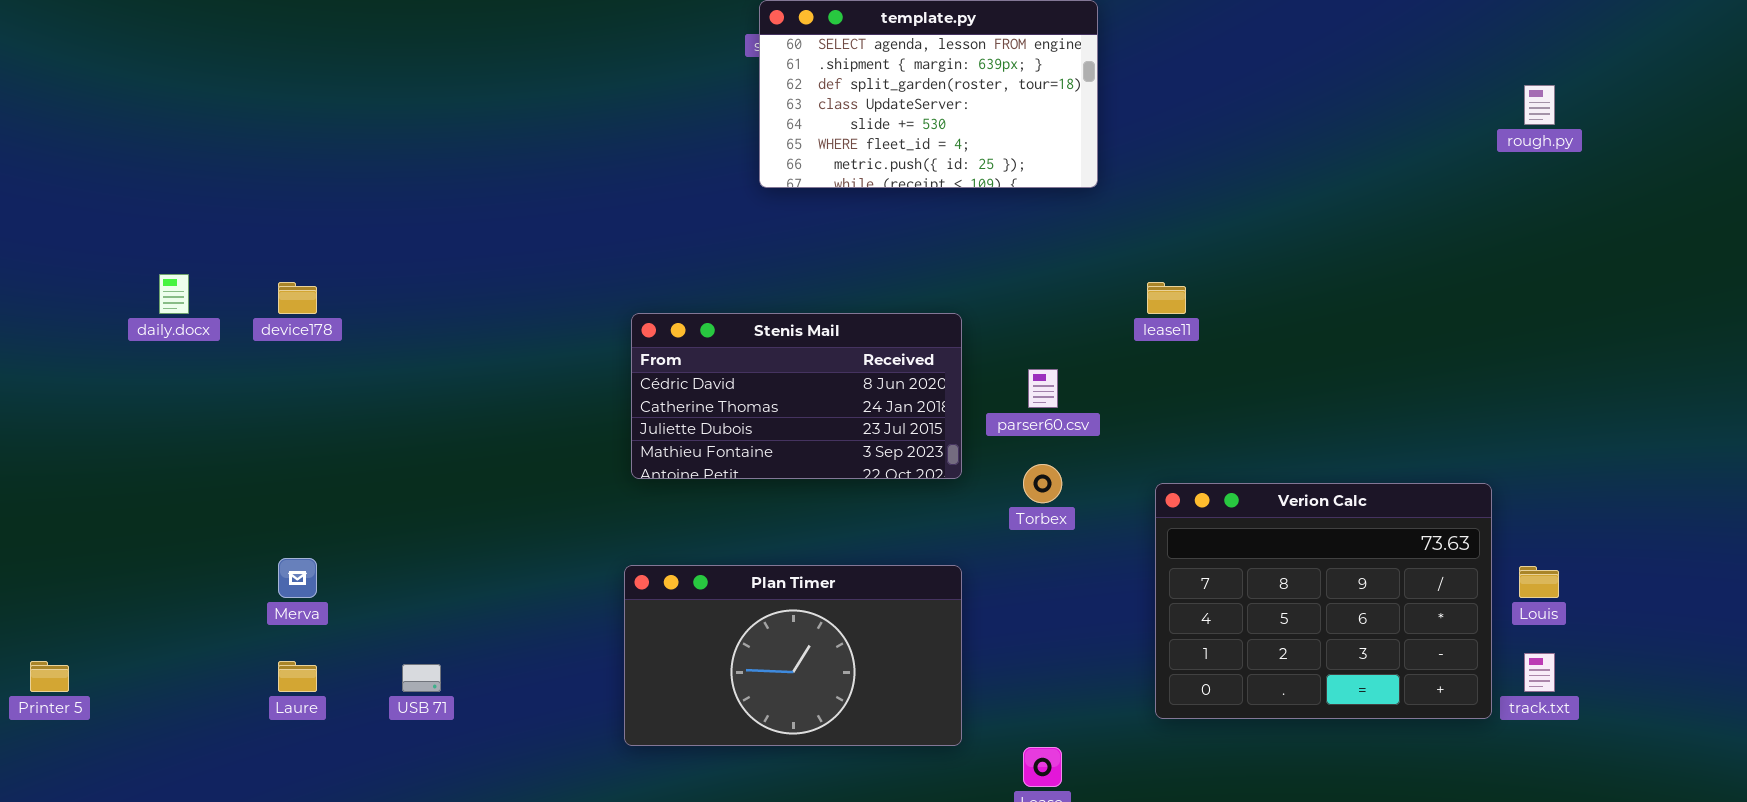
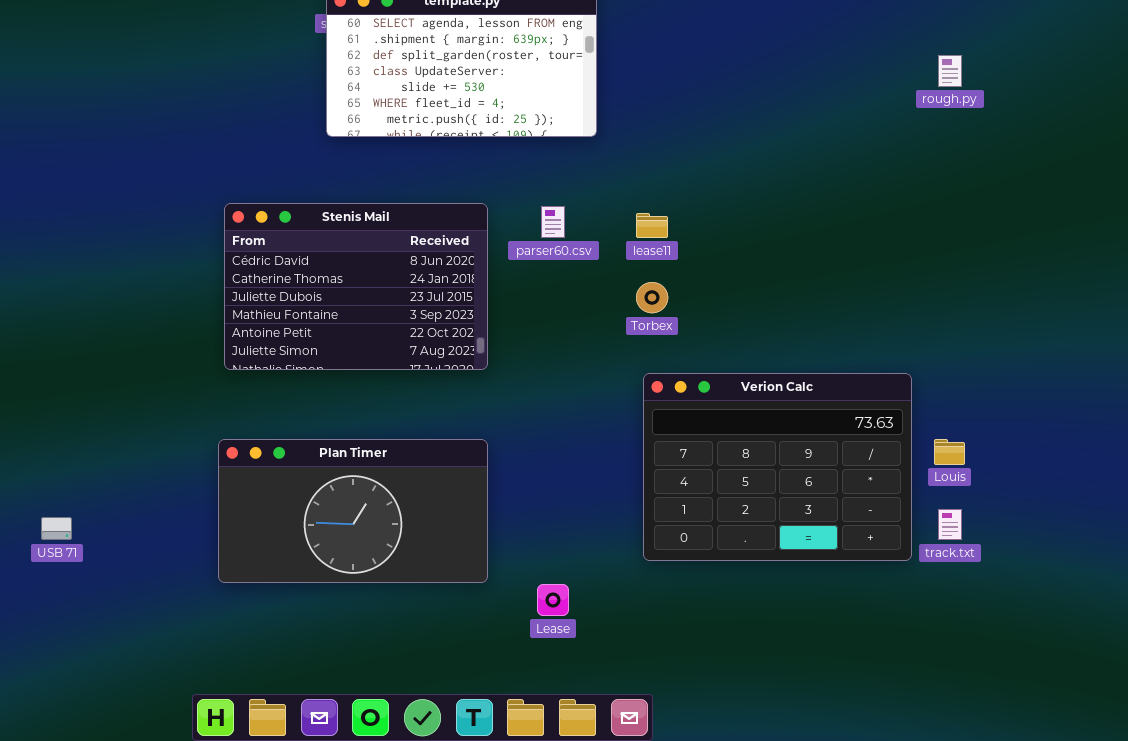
Stenis Mail: [631,313,962,479] -> [224,203,488,370], resized
parser60.csv: [1028,369,1058,408] -> [541,206,565,238], moved
Torbex: [1023,464,1062,503] -> [636,282,668,313], moved

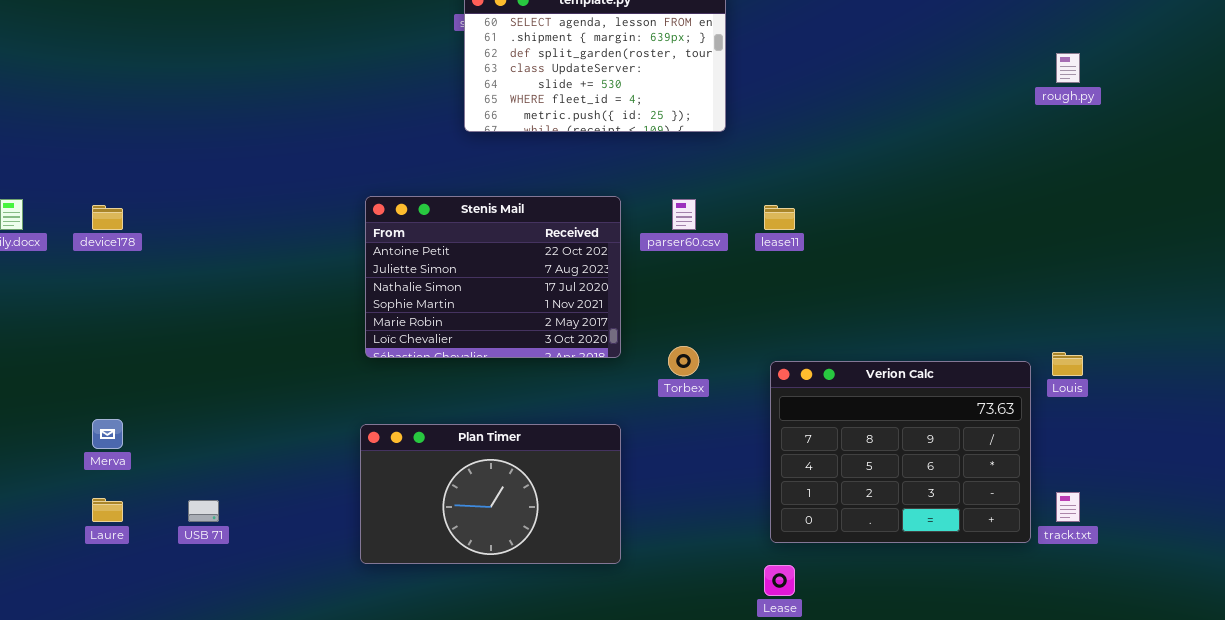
Stenis Mail: [224,203,488,370] -> [365,196,621,358], scrolled down 4 rows
Torbex: [636,282,668,313] -> [668,346,699,376], moved
Louis: [934,439,965,465] -> [1052,352,1083,376], moved
Lease: [537,584,569,616] -> [764,565,795,596], moved

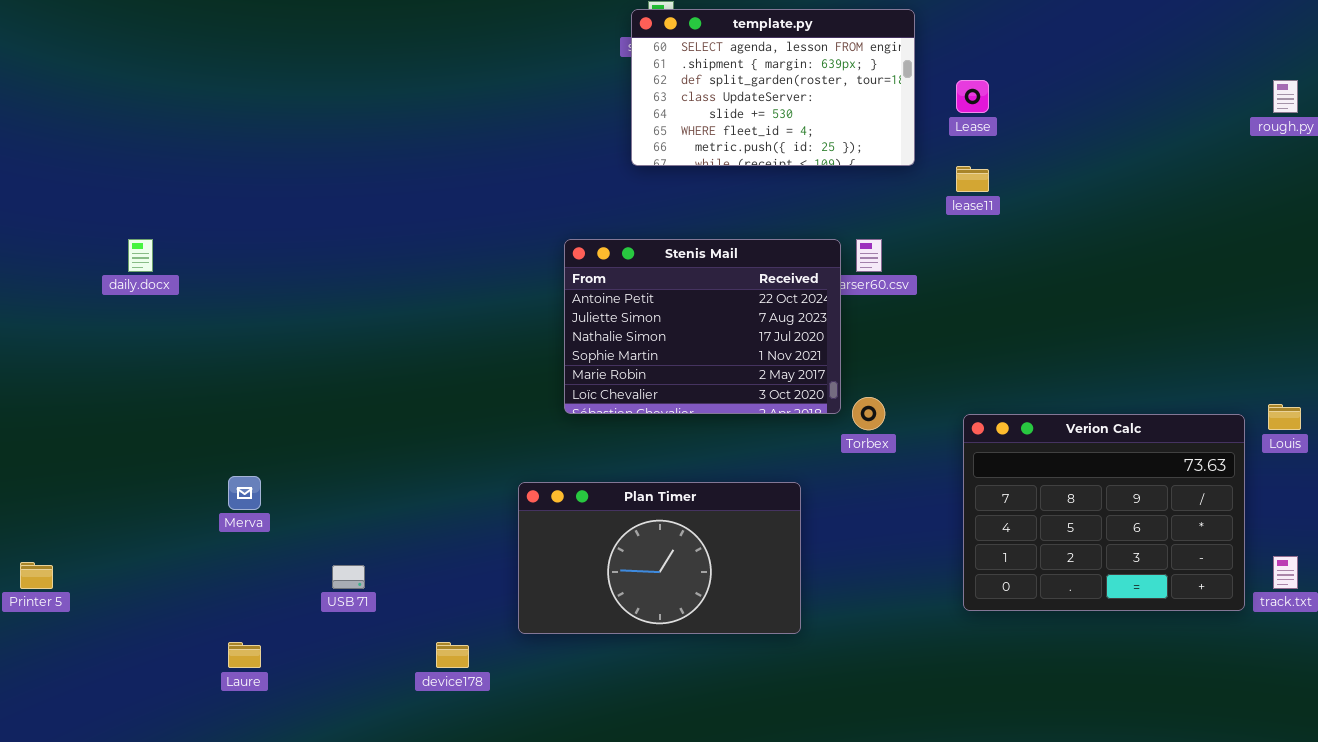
Stenis Mail: [365,196,621,358] -> [564,239,841,414], moved
device178: [92,205,123,230] -> [436,642,469,668], moved
lease11: [764,205,795,230] -> [956,166,989,192], moved
Laure: [92,498,123,522] -> [228,642,261,668], moved
Lease: [764,565,795,596] -> [956,80,989,113], moved

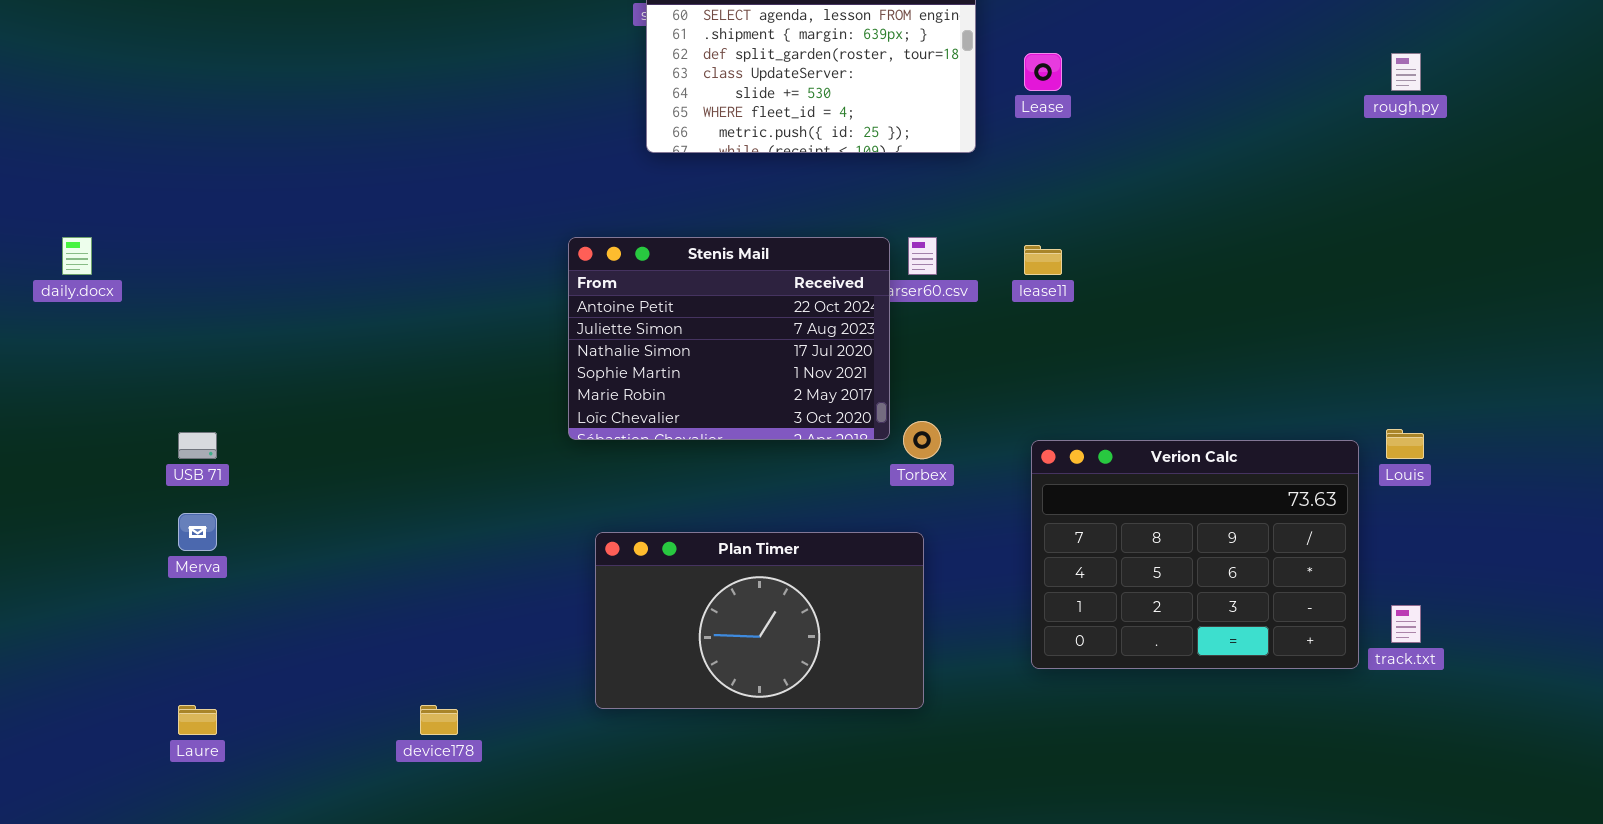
lease11: [956,166,989,192] -> [1024,245,1062,275], moved
Plan Timer: [518,482,801,634] -> [595,532,924,709], moved
USB 71: [332,565,365,589] -> [178,432,217,459], moved

